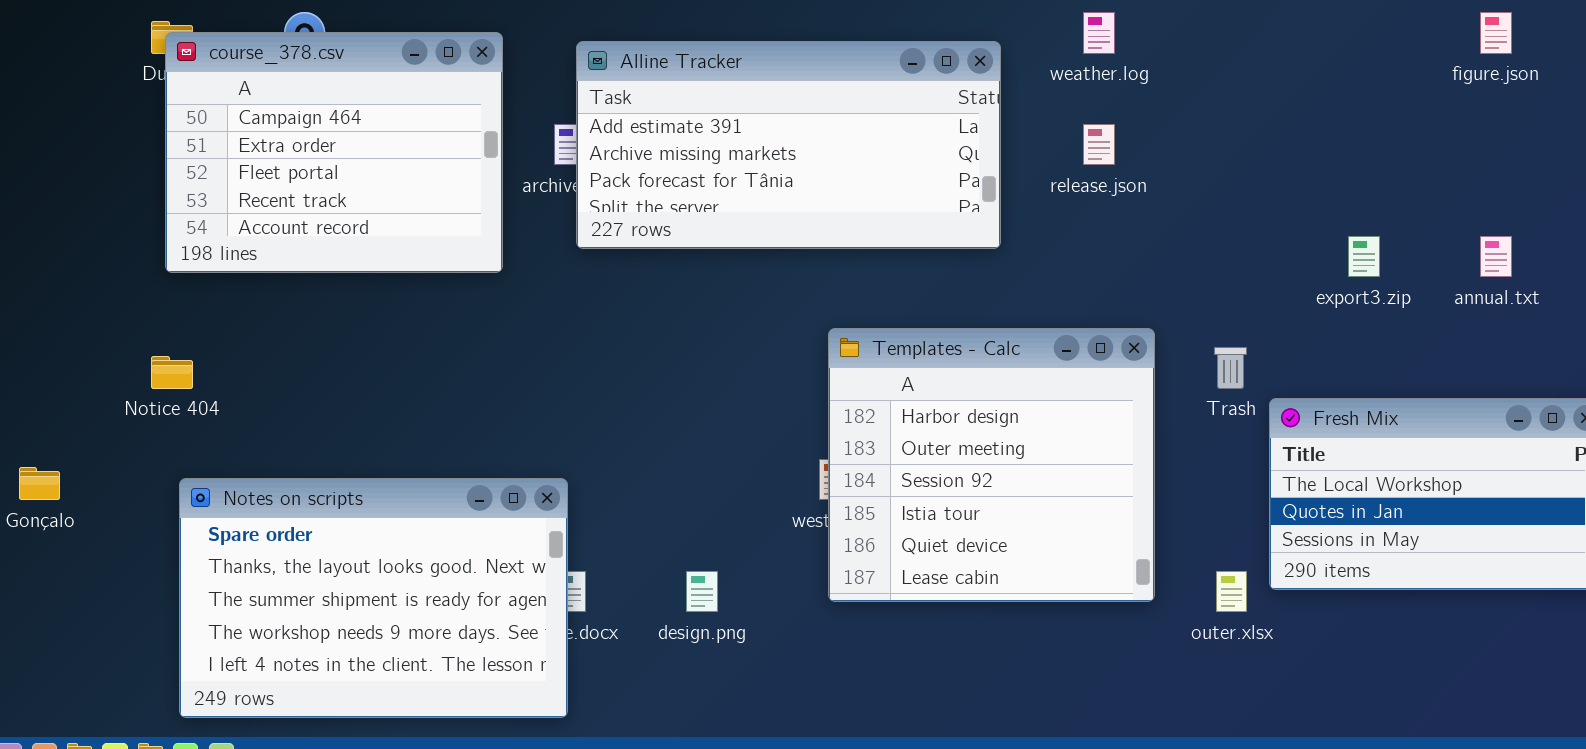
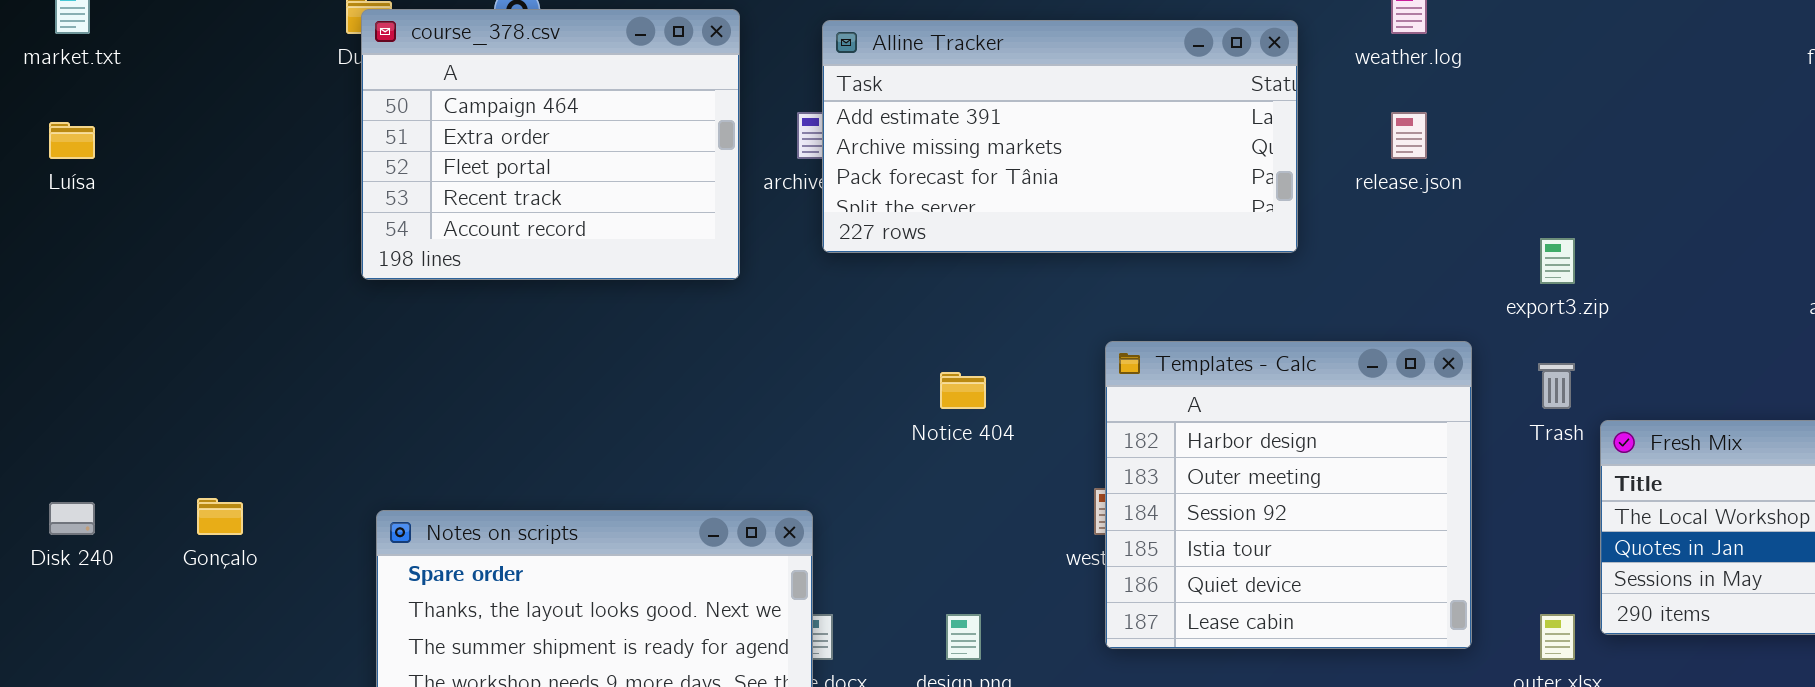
export3.zip: [1348,236,1380,277] -> [1540,238,1575,284], moved
Notice 404: [151,356,193,389] -> [940,372,986,409], moved

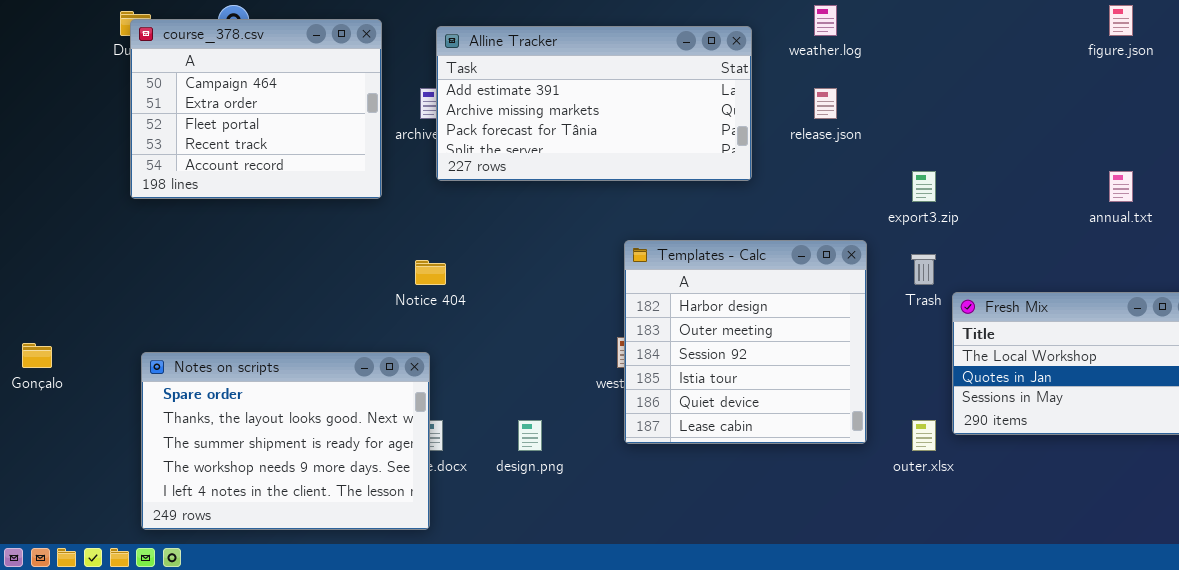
Notice 404: [940,372,986,409] -> [415,260,446,285], moved

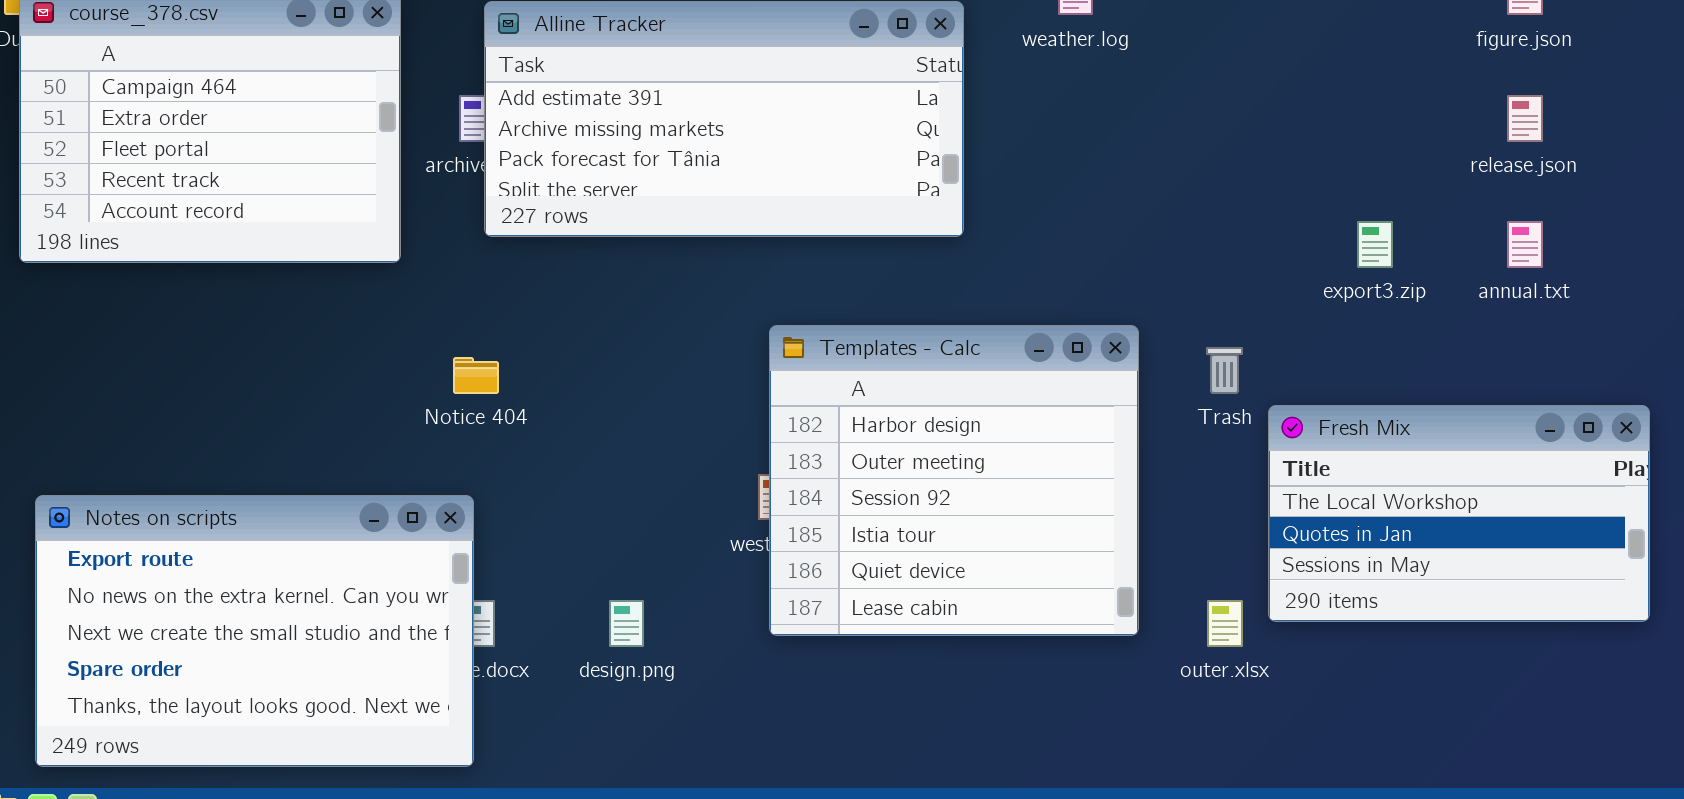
release.json: [814,88,837,119] -> [1507,95,1543,142], moved
export3.zip: [912,171,936,202] -> [1357,221,1393,268], moved
Notes on scripts: [141,352,430,530] -> [35,495,474,767], scrolled up 3 rows

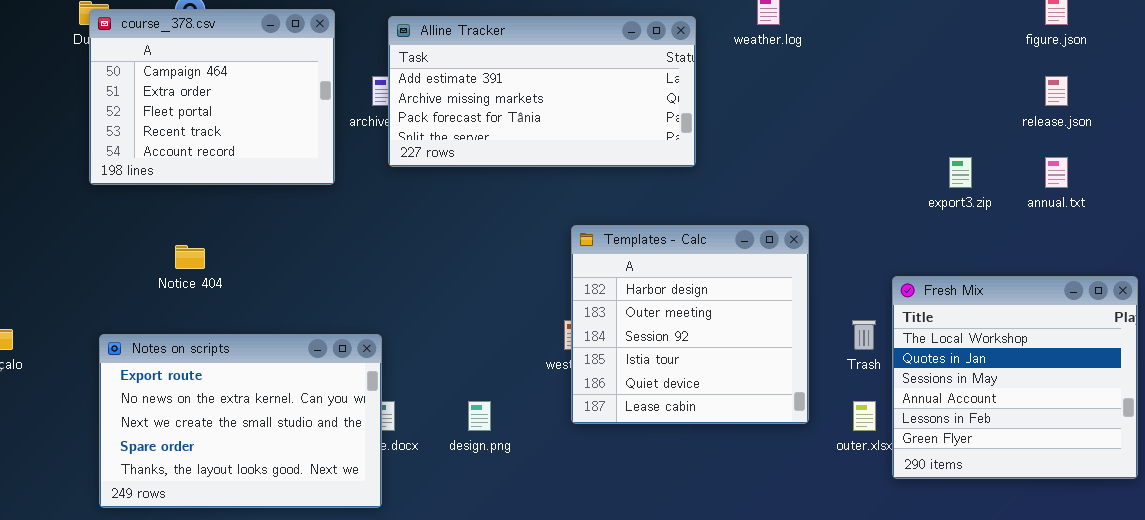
Trash: [1206,347,1243,394] -> [852,320,876,350], moved
Notice 404: [453,357,499,394] -> [175,245,205,269], moved
Fresh Mix: [1268,405,1650,622] -> [892,276,1138,479], resized

